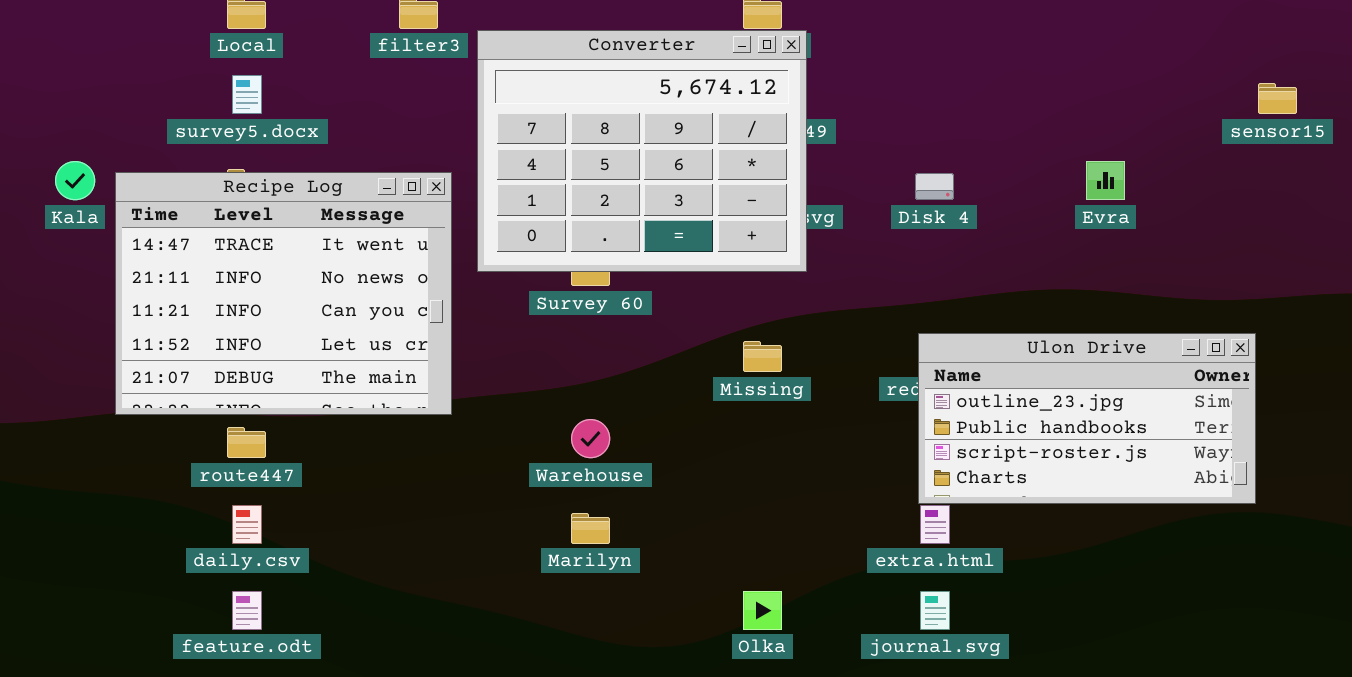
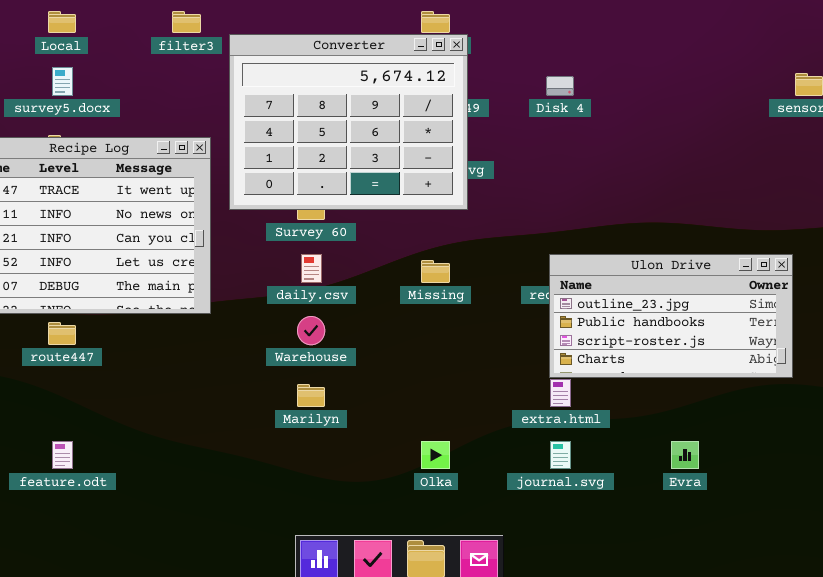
Evra: [1086,161,1125,200] -> [671,441,699,469], moved
Disk 4: [915,173,954,200] -> [546,76,574,96], moved
daily.csv: [232,505,262,544] -> [301,254,322,283], moved

